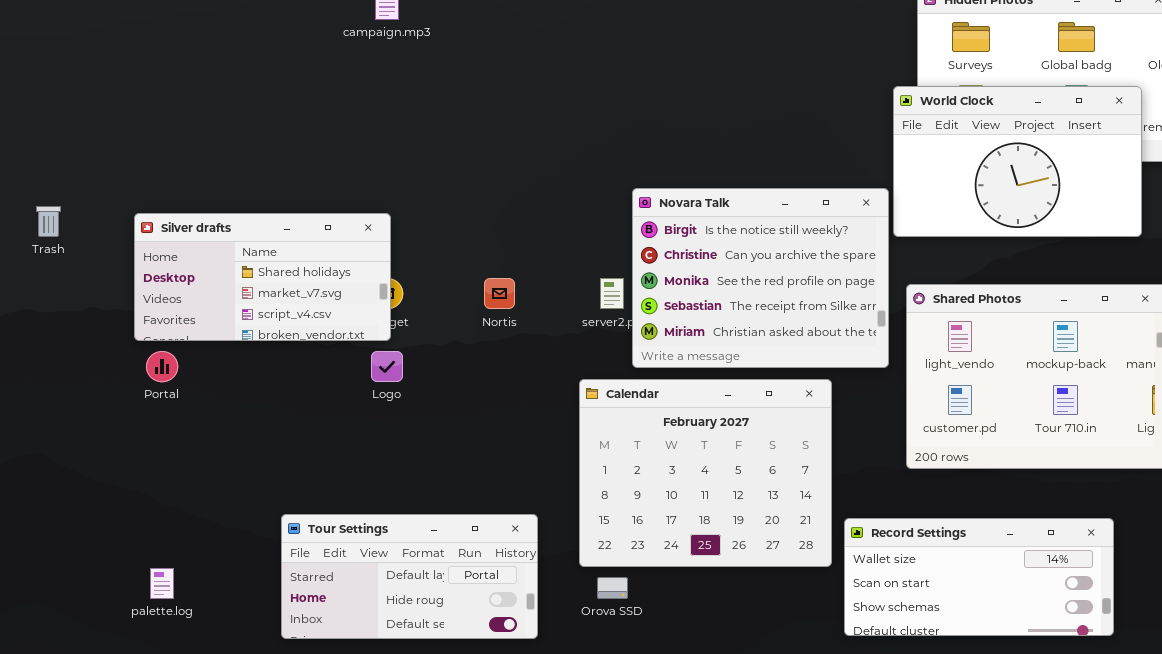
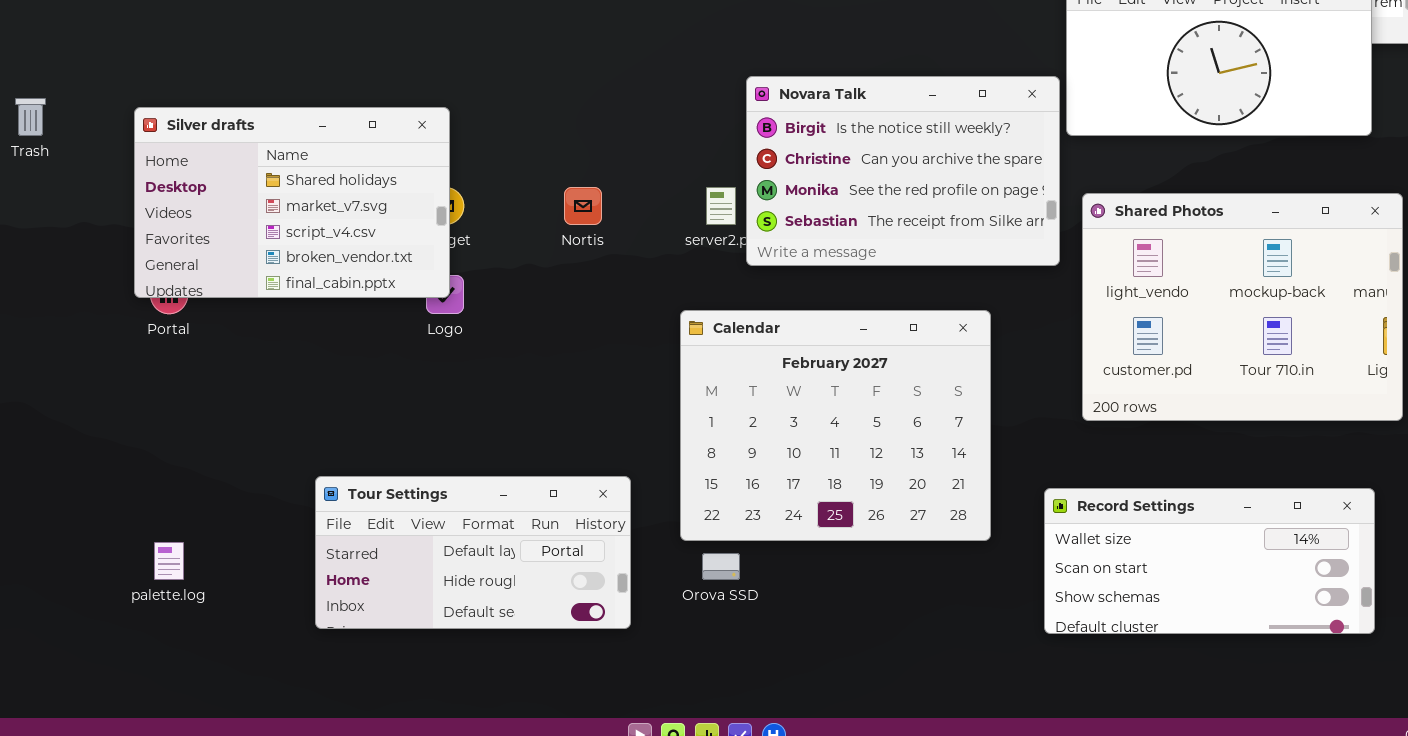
Novara Talk: [632,188,889,368] -> [746,76,1060,266], resized
Silver drafts: [134,213,391,341] -> [134,107,450,298], resized
Record Settings: [844,518,1114,636] -> [1044,488,1375,634], moved

